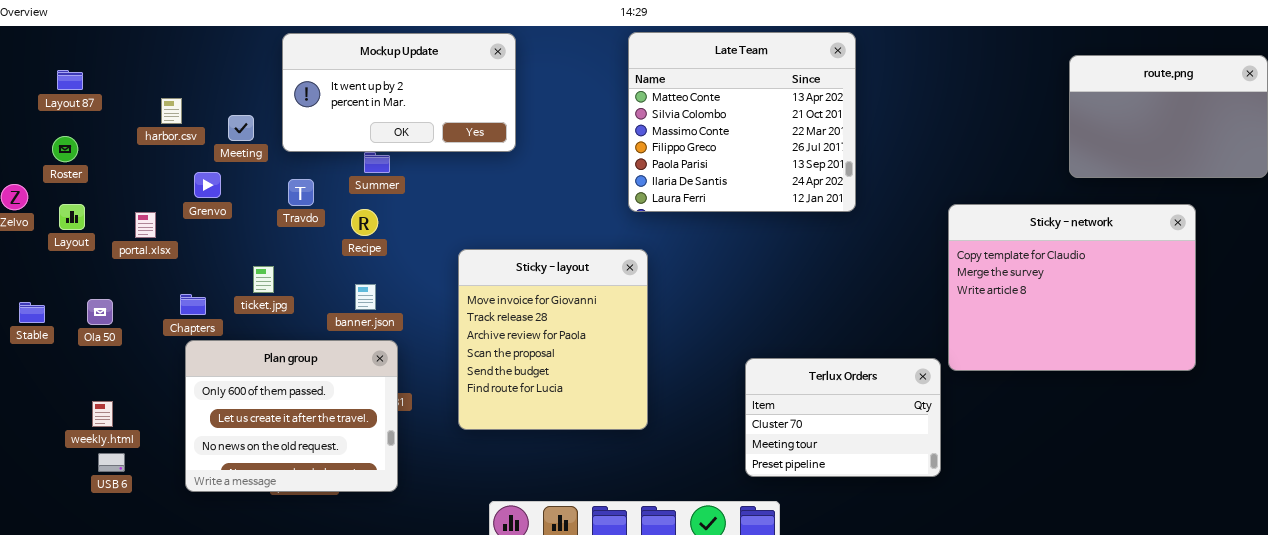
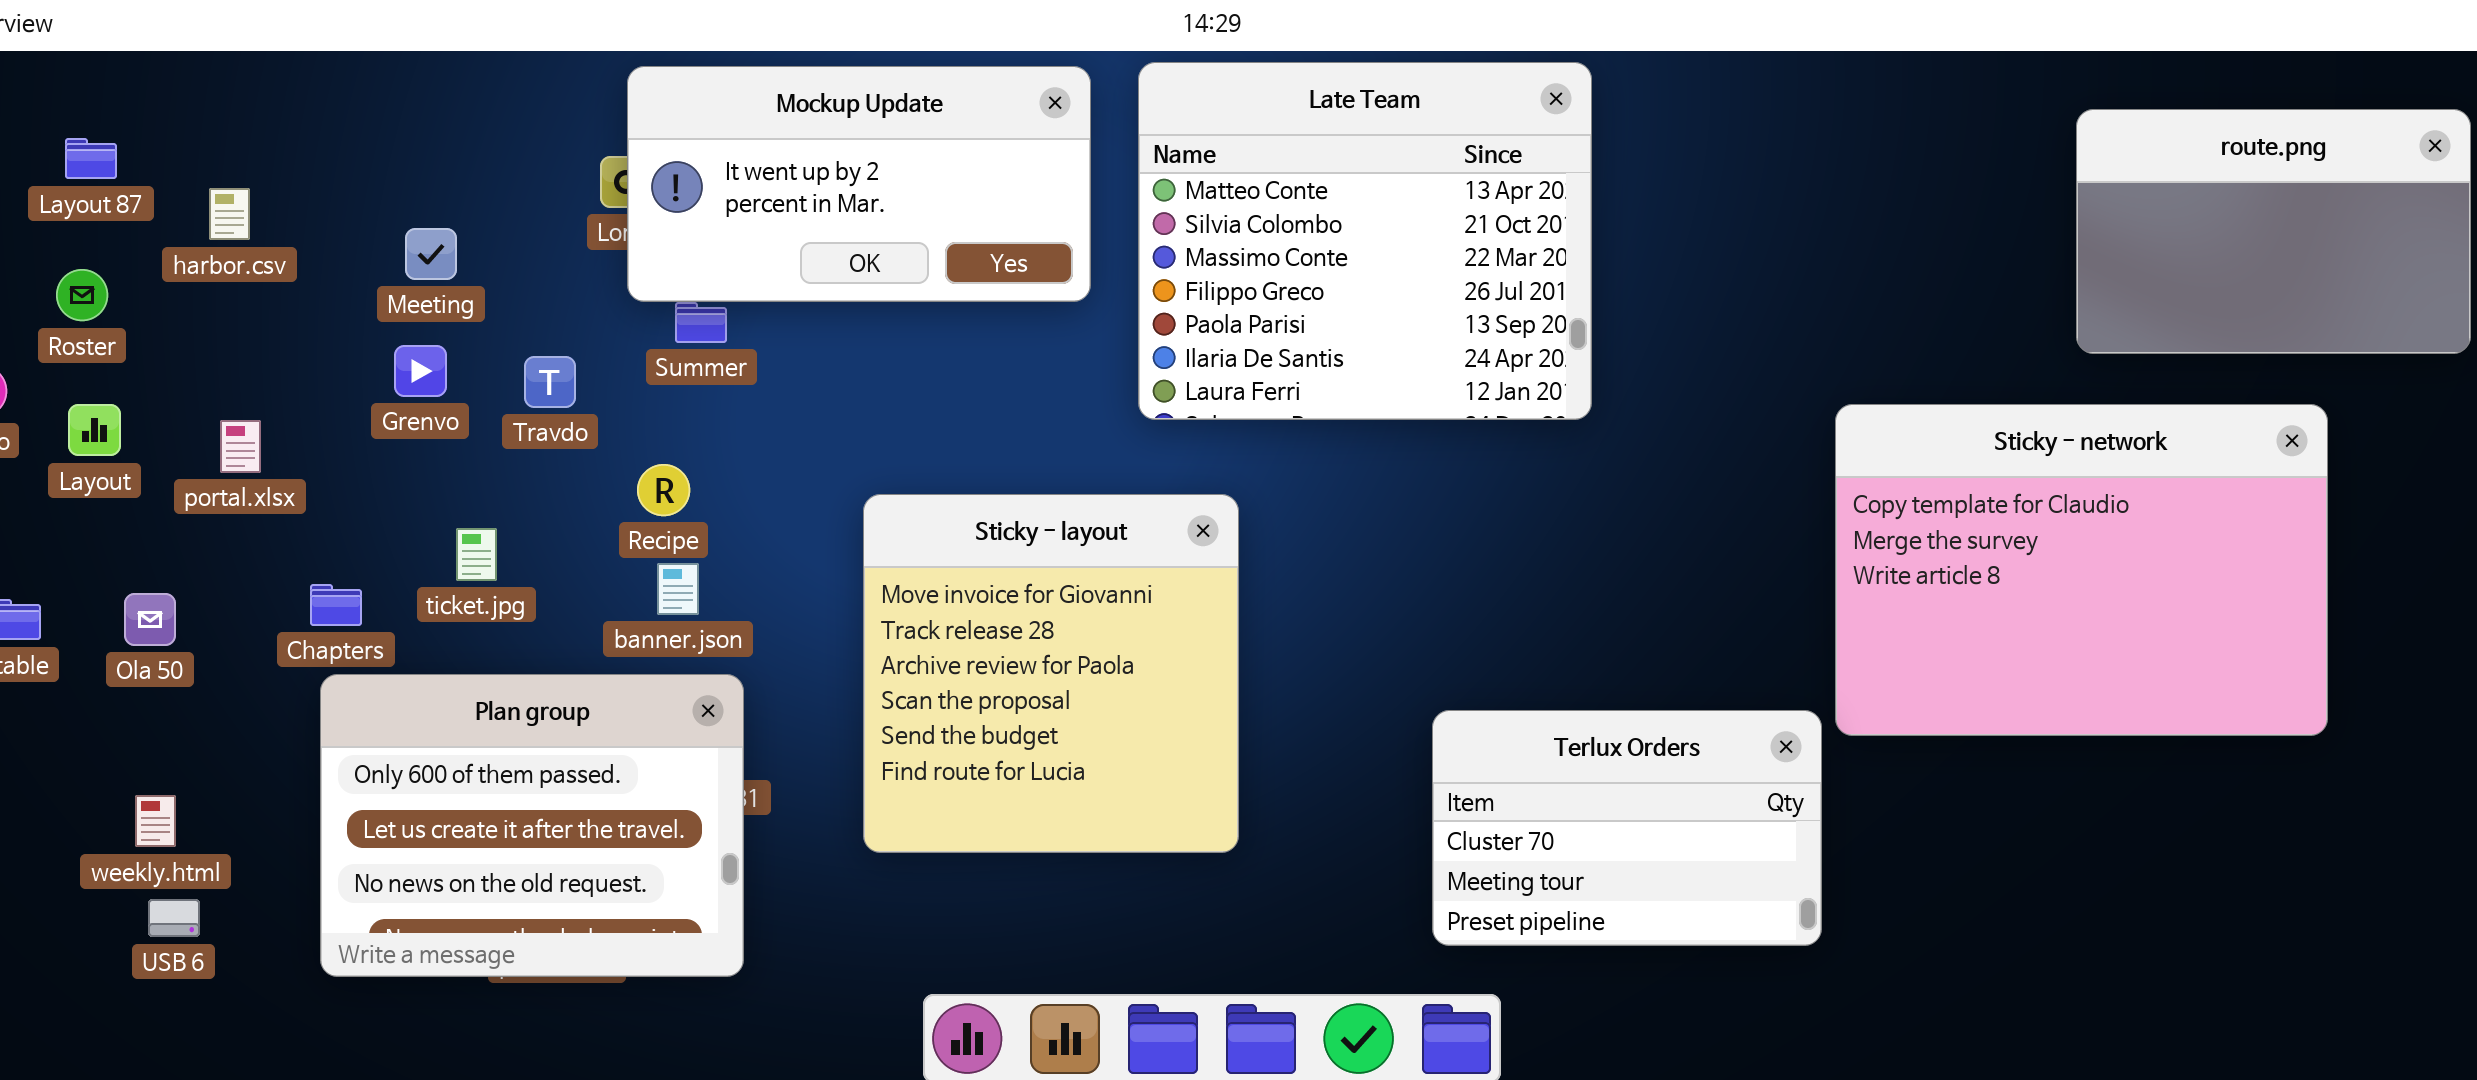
Late Team: [628,32,856,212] -> [1138,62,1592,420], moved
Mockup Update: [282,33,516,152] -> [627,66,1091,302], moved
harbor.csv: [161,98,182,124] -> [209,188,250,240], moved
Grenvo: [194,172,221,198] -> [394,345,447,397], moved
Recipe: [351,209,378,236] -> [637,464,690,516], moved

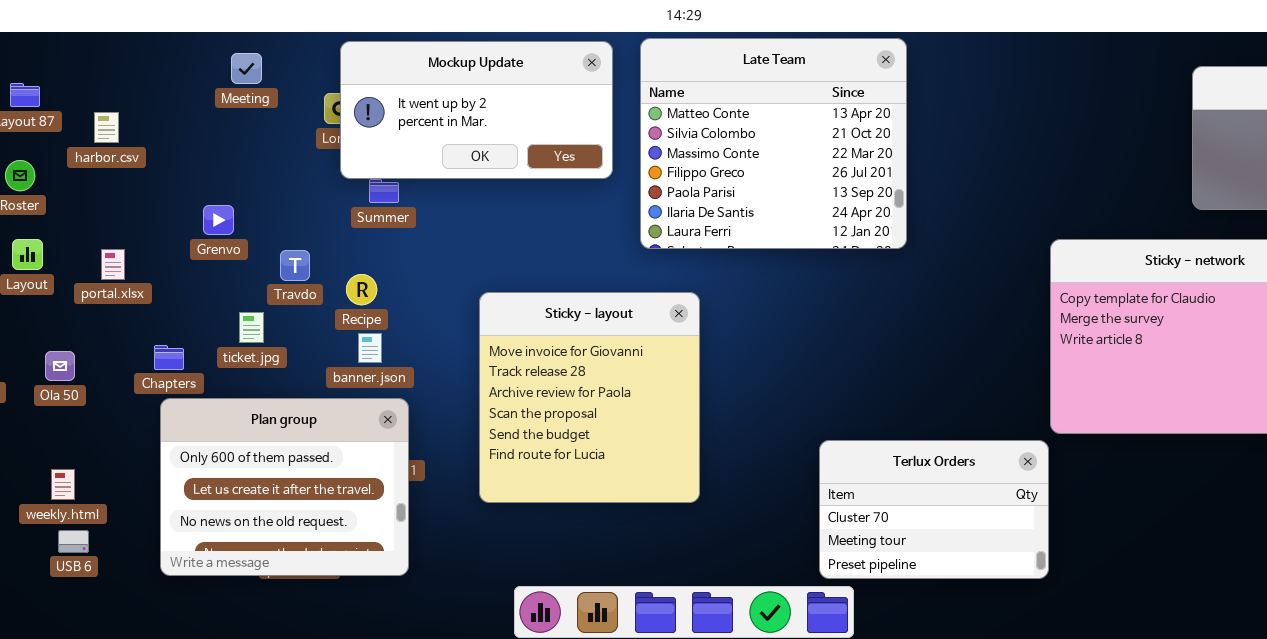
Meeting: [405,228,457,280] -> [231,53,262,84], moved
Travdo: [524,356,576,408] -> [280,250,310,281], moved
Terlux Orders: [1432,710,1822,946] -> [819,440,1049,579], moved

